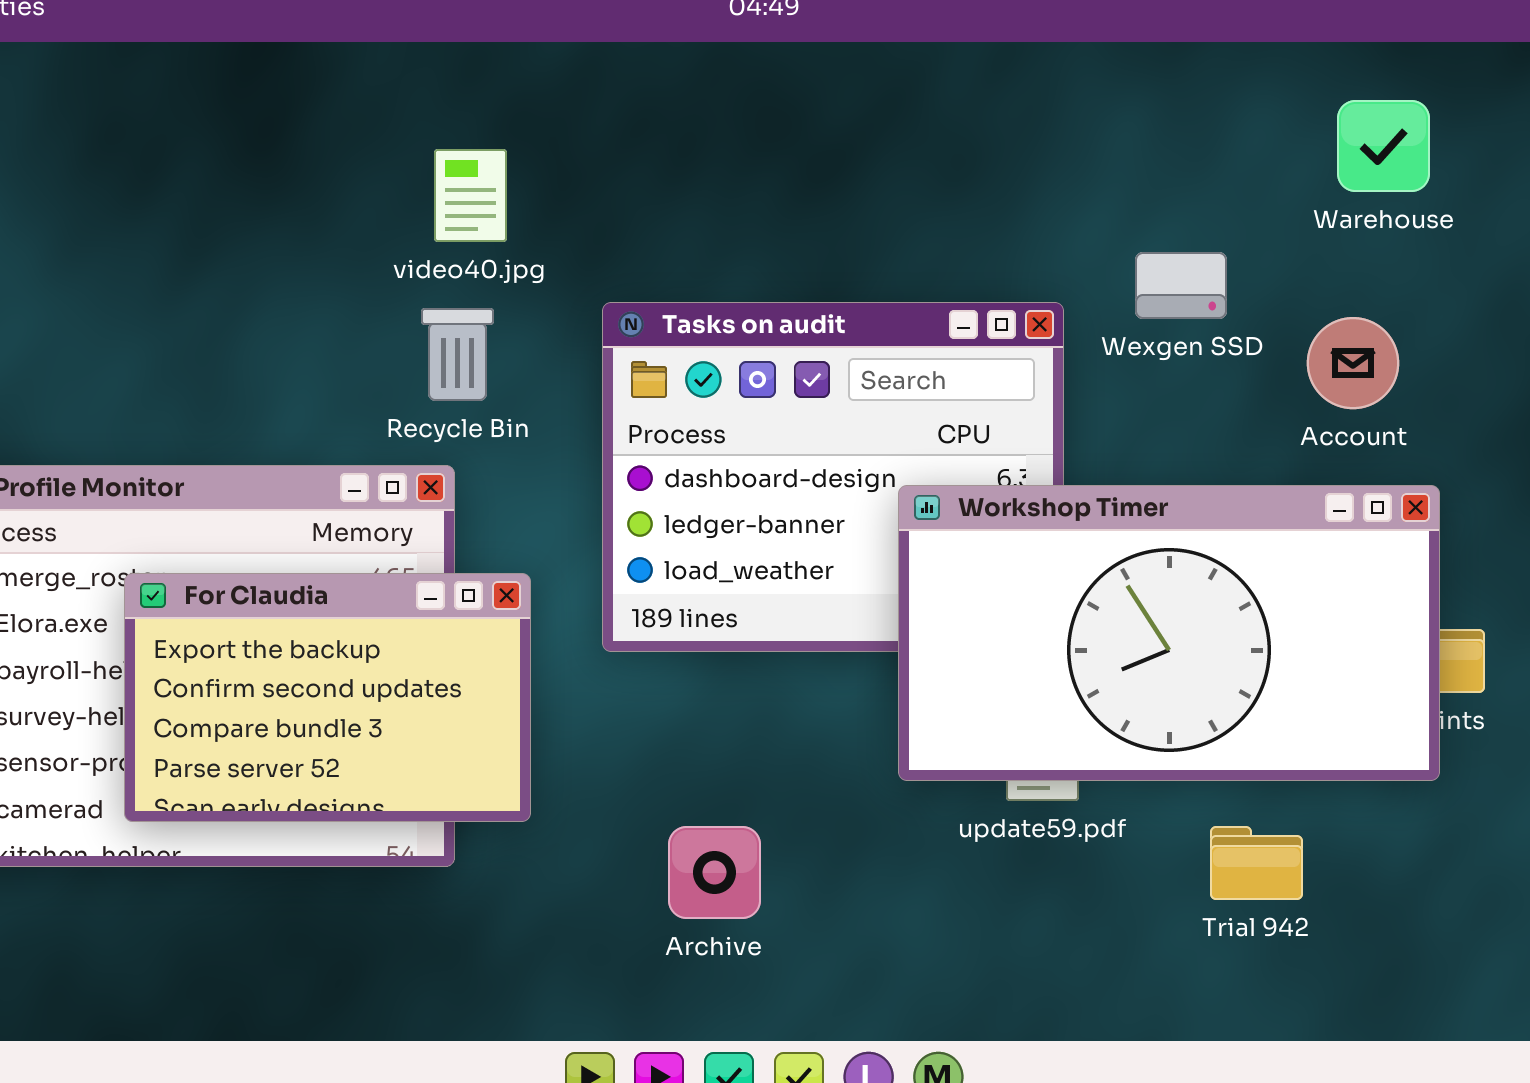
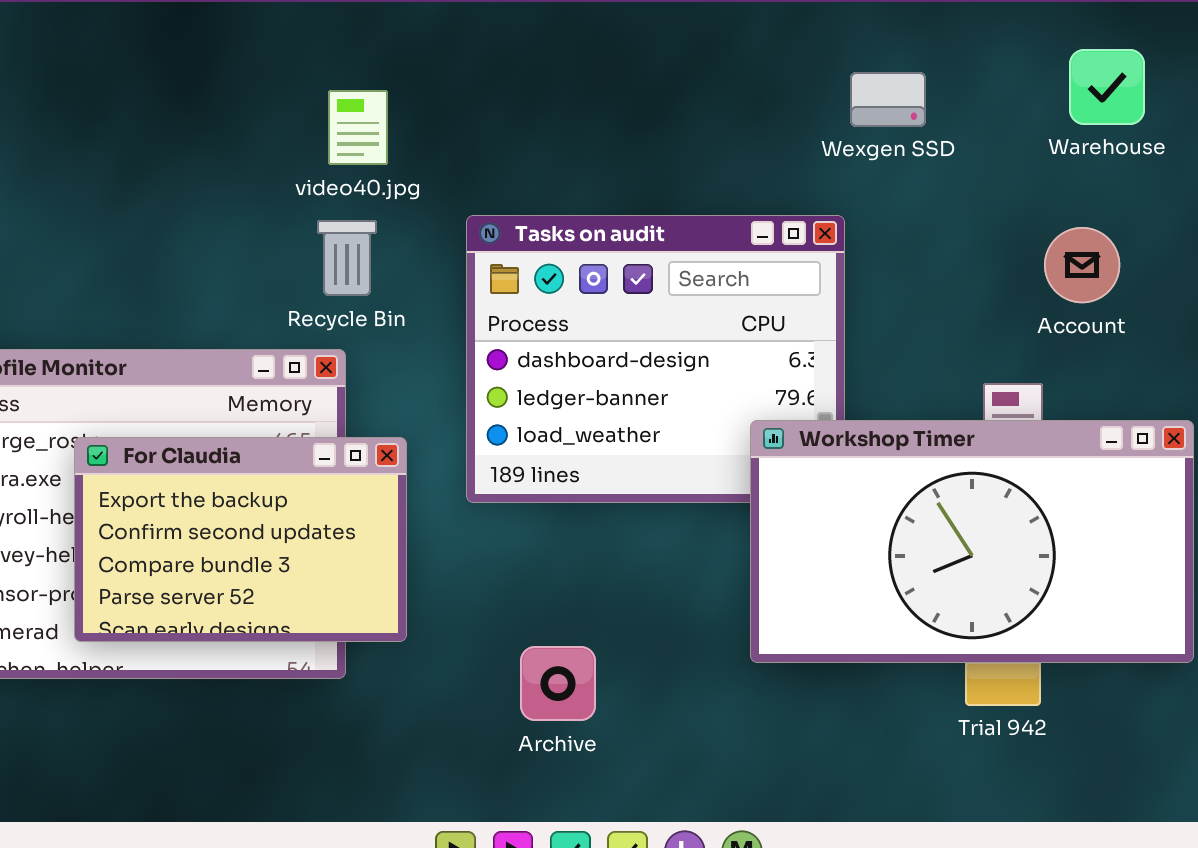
Wexgen SSD: [1135,252,1227,319] -> [850,72,926,127], moved
Workshop Timer: [898,485,1440,781] -> [750,420,1194,663], moved

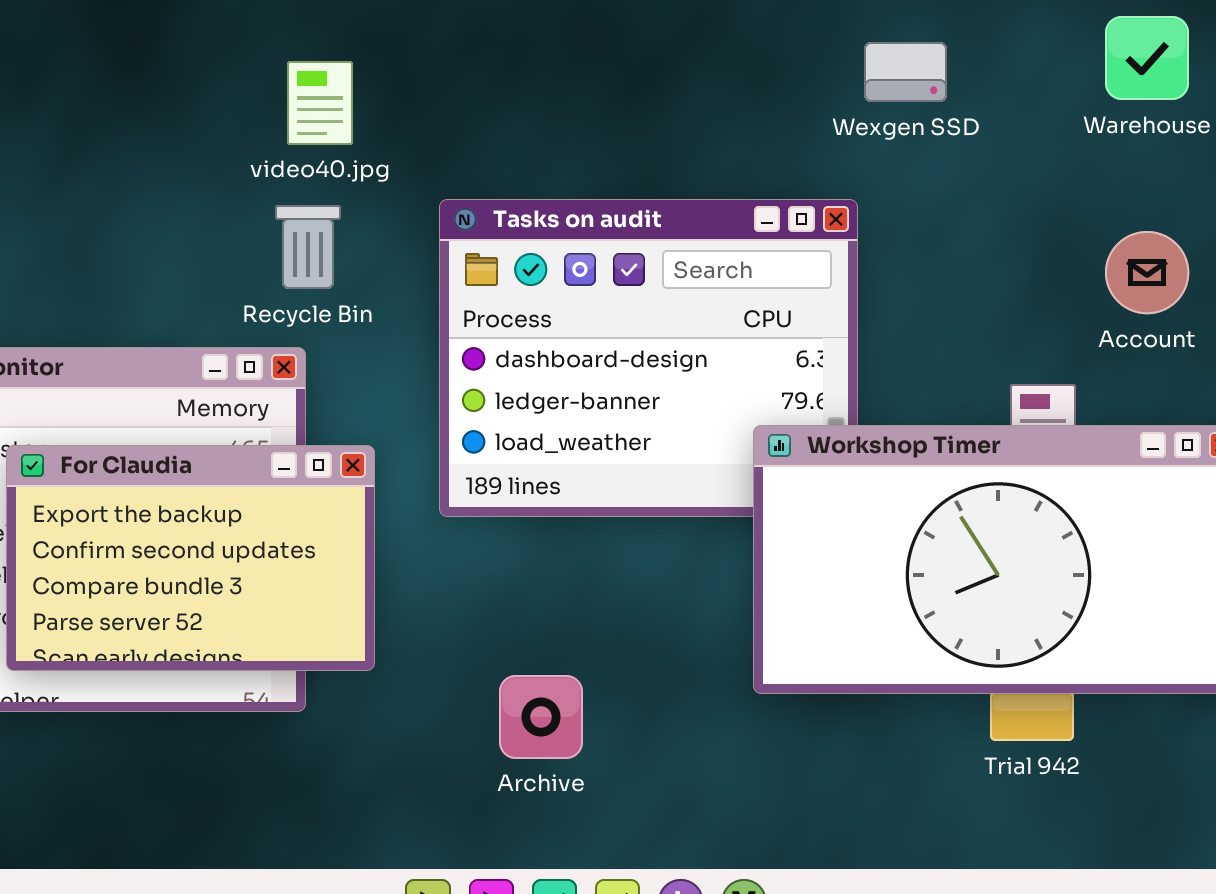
Account: [1044,227,1120,303] -> [1105,231,1189,314], moved

